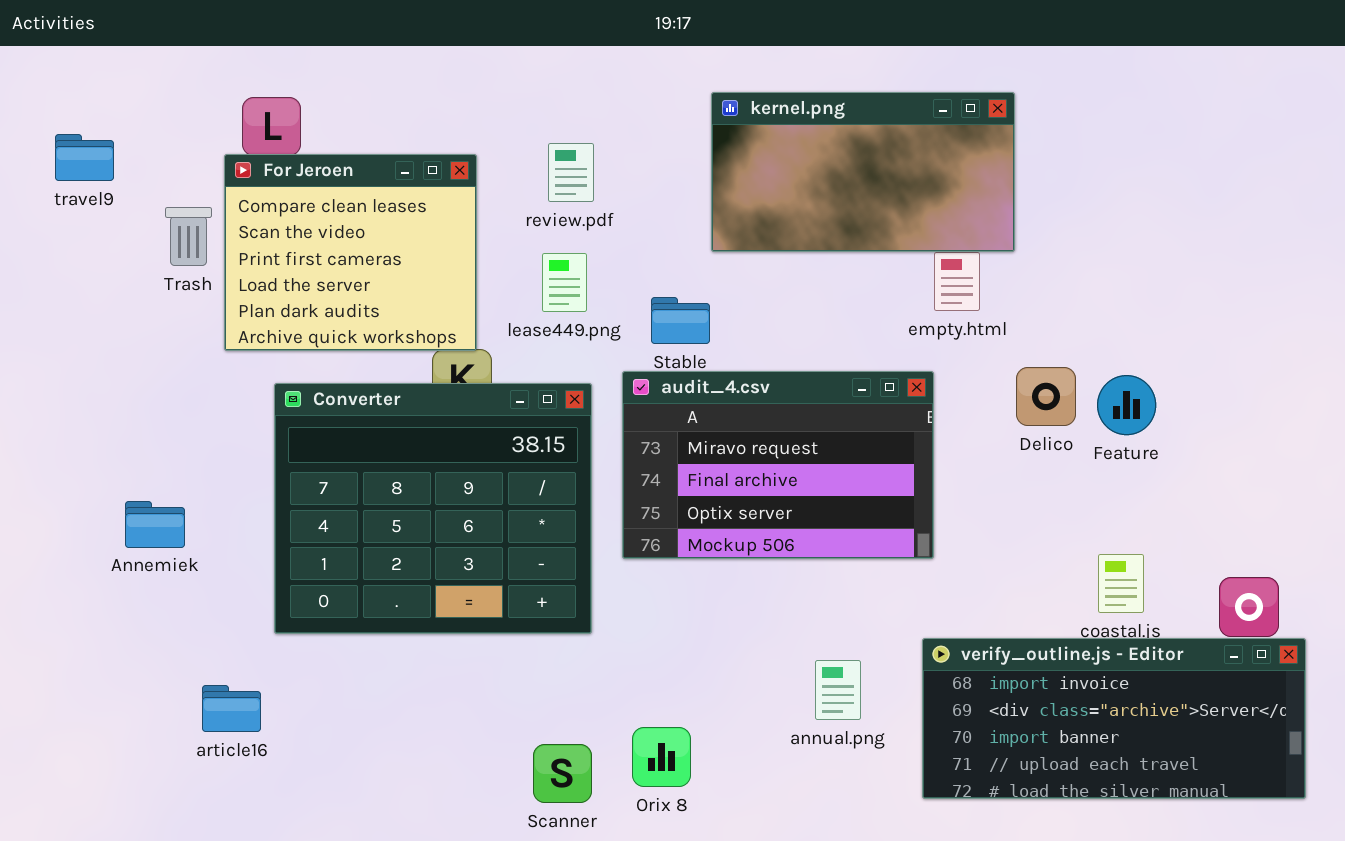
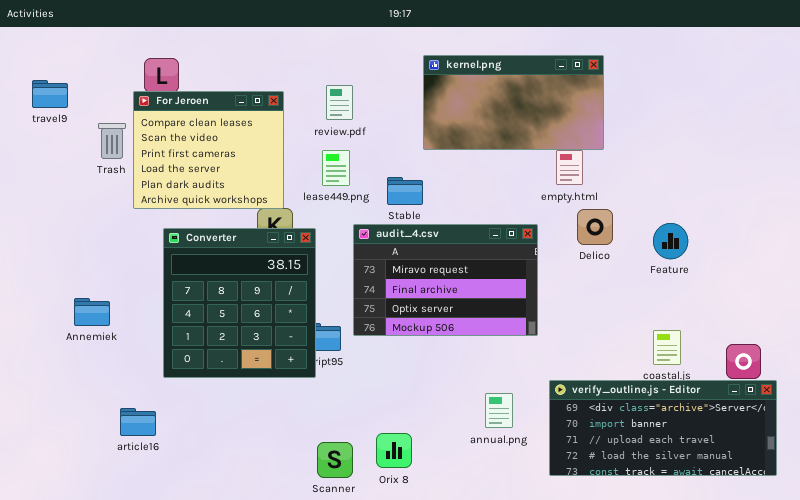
Delico: [1016,367,1076,426] -> [577,209,613,245], moved
audit_4.csv: [622,371,934,559] -> [353,224,538,336], moved
Converter: [274,383,592,634] -> [163,228,316,378], resized
verify_outline.js - Editor: [922,638,1306,799] -> [549,380,777,476], scrolled down 1 row

